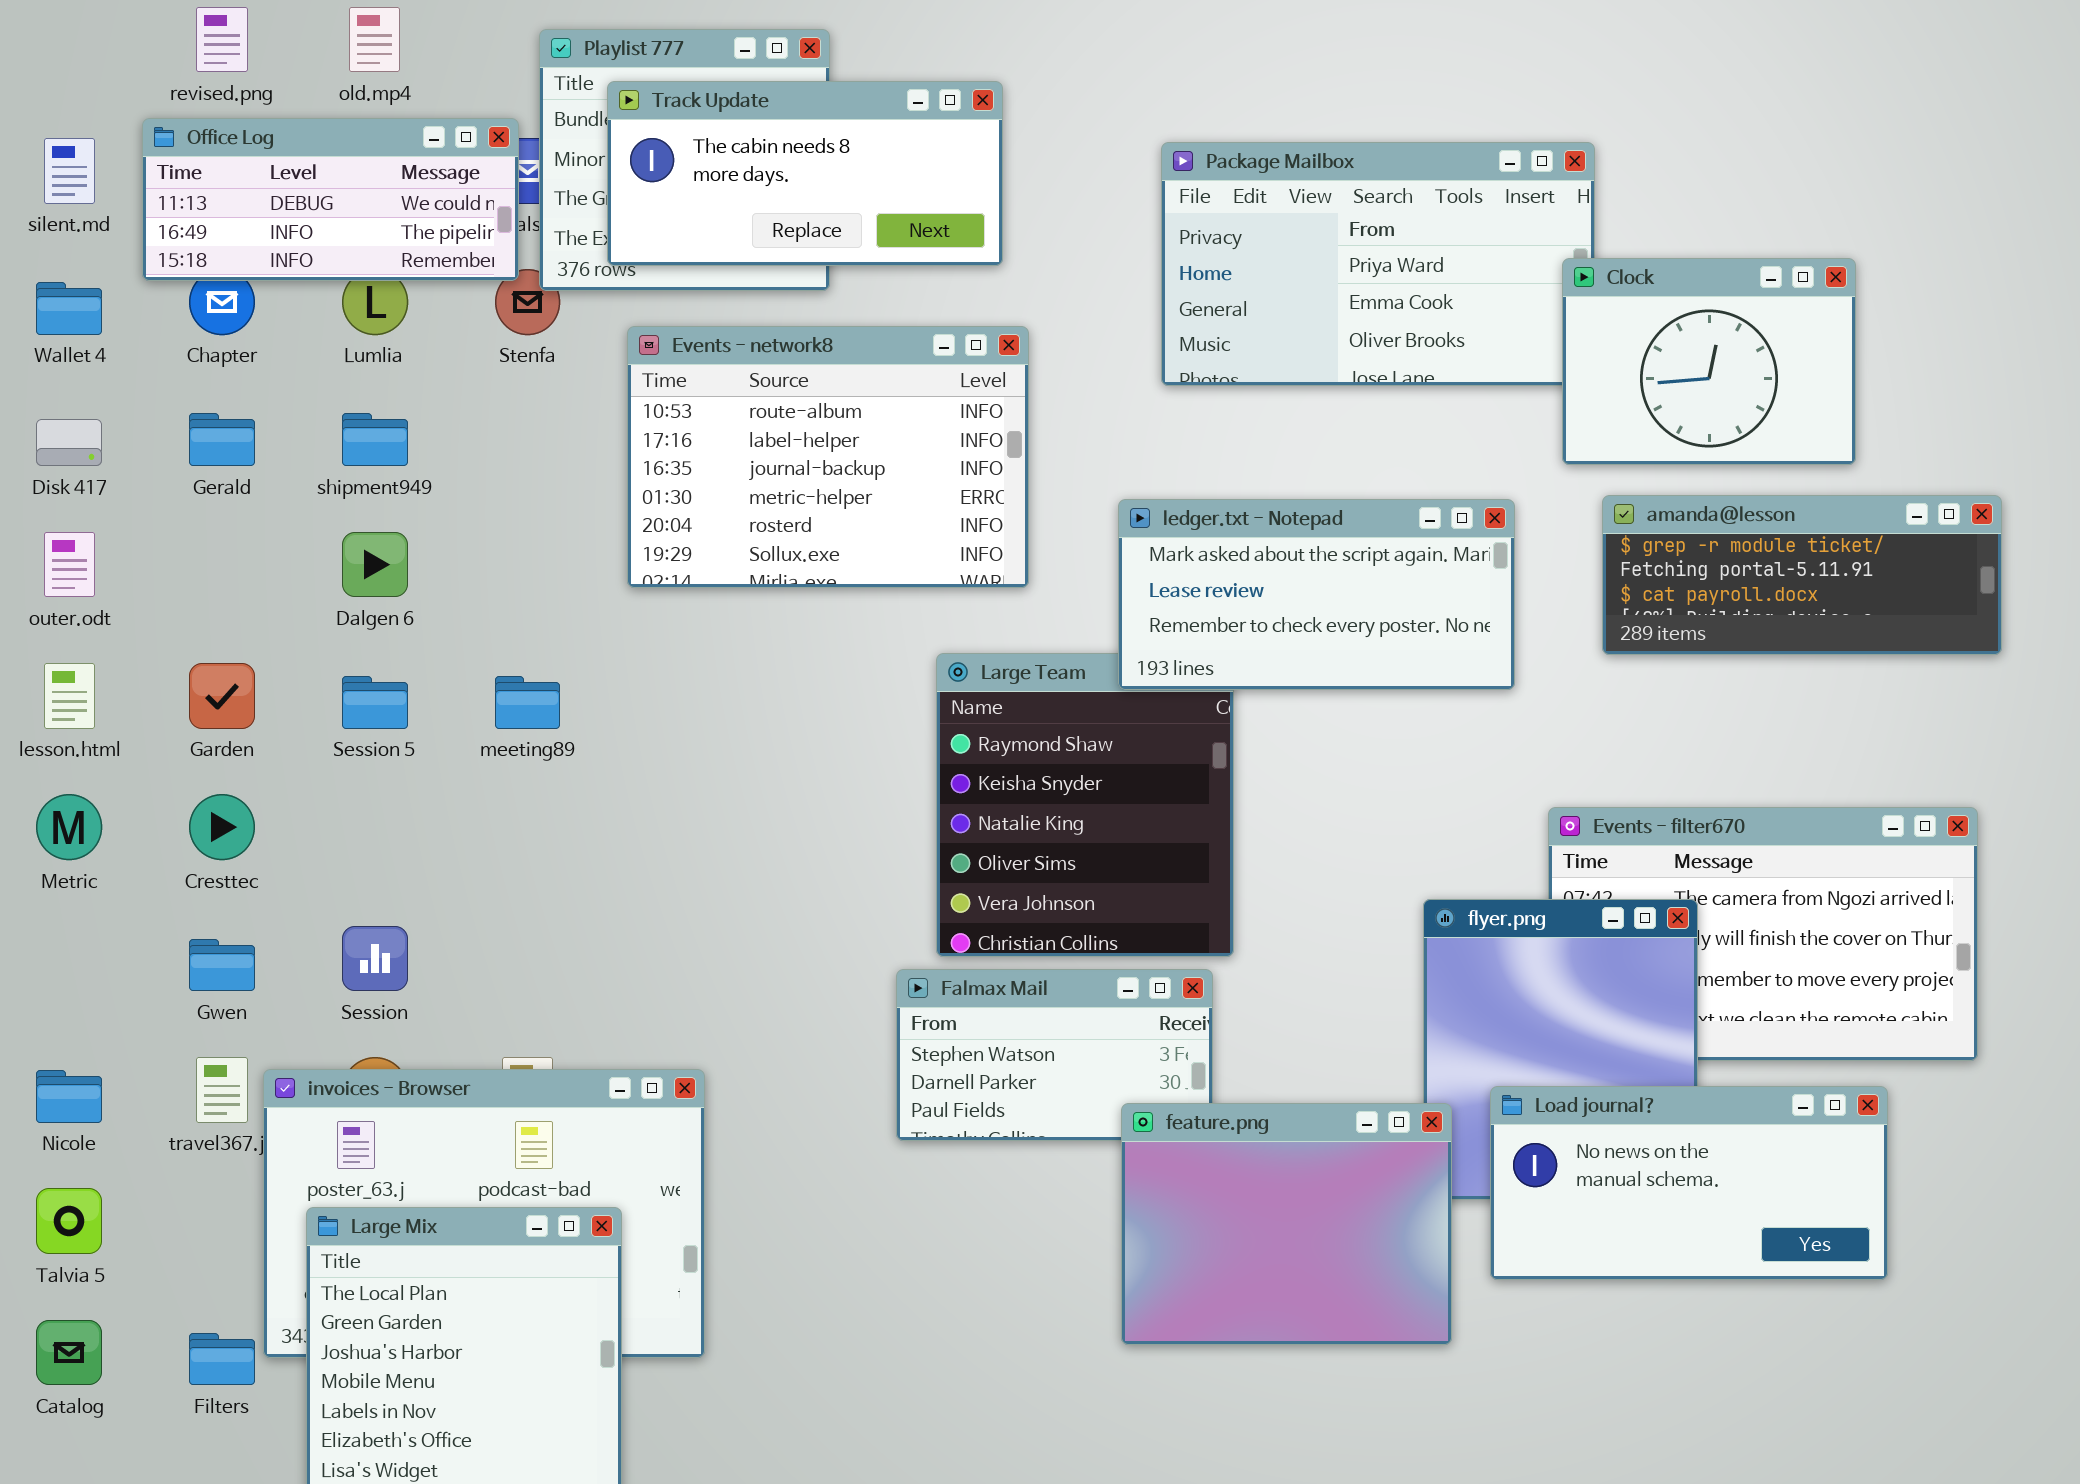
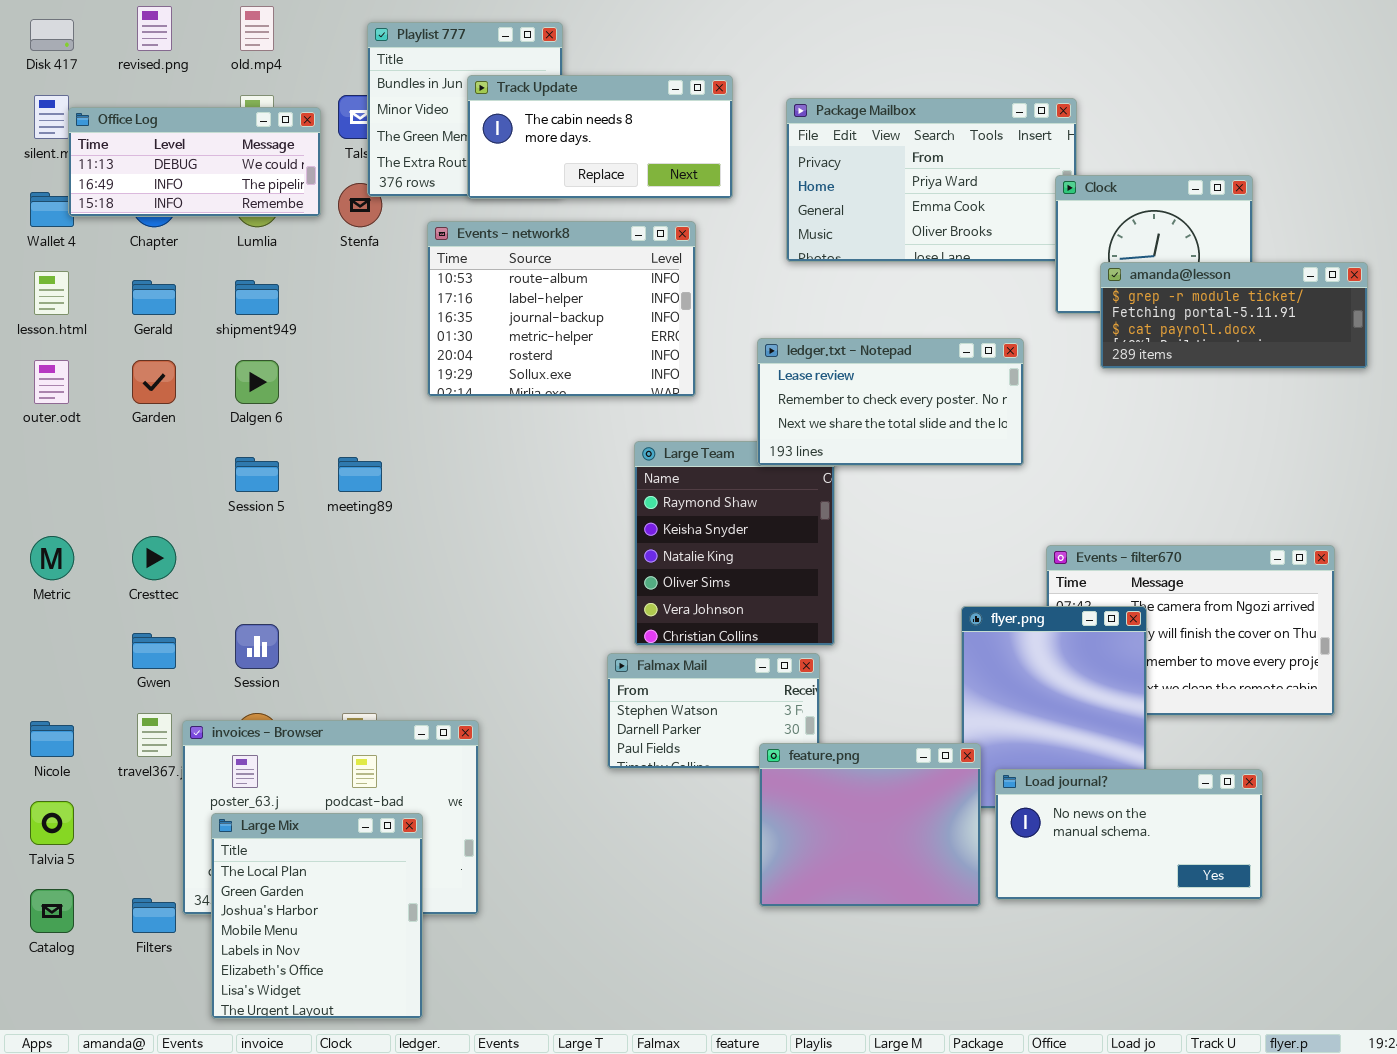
Track Update: [607,81,1003,266] -> [467,75,733,199], moved
Office Log: [142,118,519,281] -> [68,107,321,217], moved
Disk 417: [36,419,102,466] -> [30,19,74,51], moved
amanda@lesson: [1602,495,2002,655] -> [1100,262,1368,369], moved
ledger.txt - Notepad: [1118,499,1515,690] -> [757,338,1024,466], scrolled down 1 row
lesson.html: [44,663,95,729] -> [34,271,69,315], moved
Garden: [189,663,255,729] -> [132,360,176,404], moved
Load journal?: [1490,1086,1888,1280] -> [995,769,1263,900], moved

